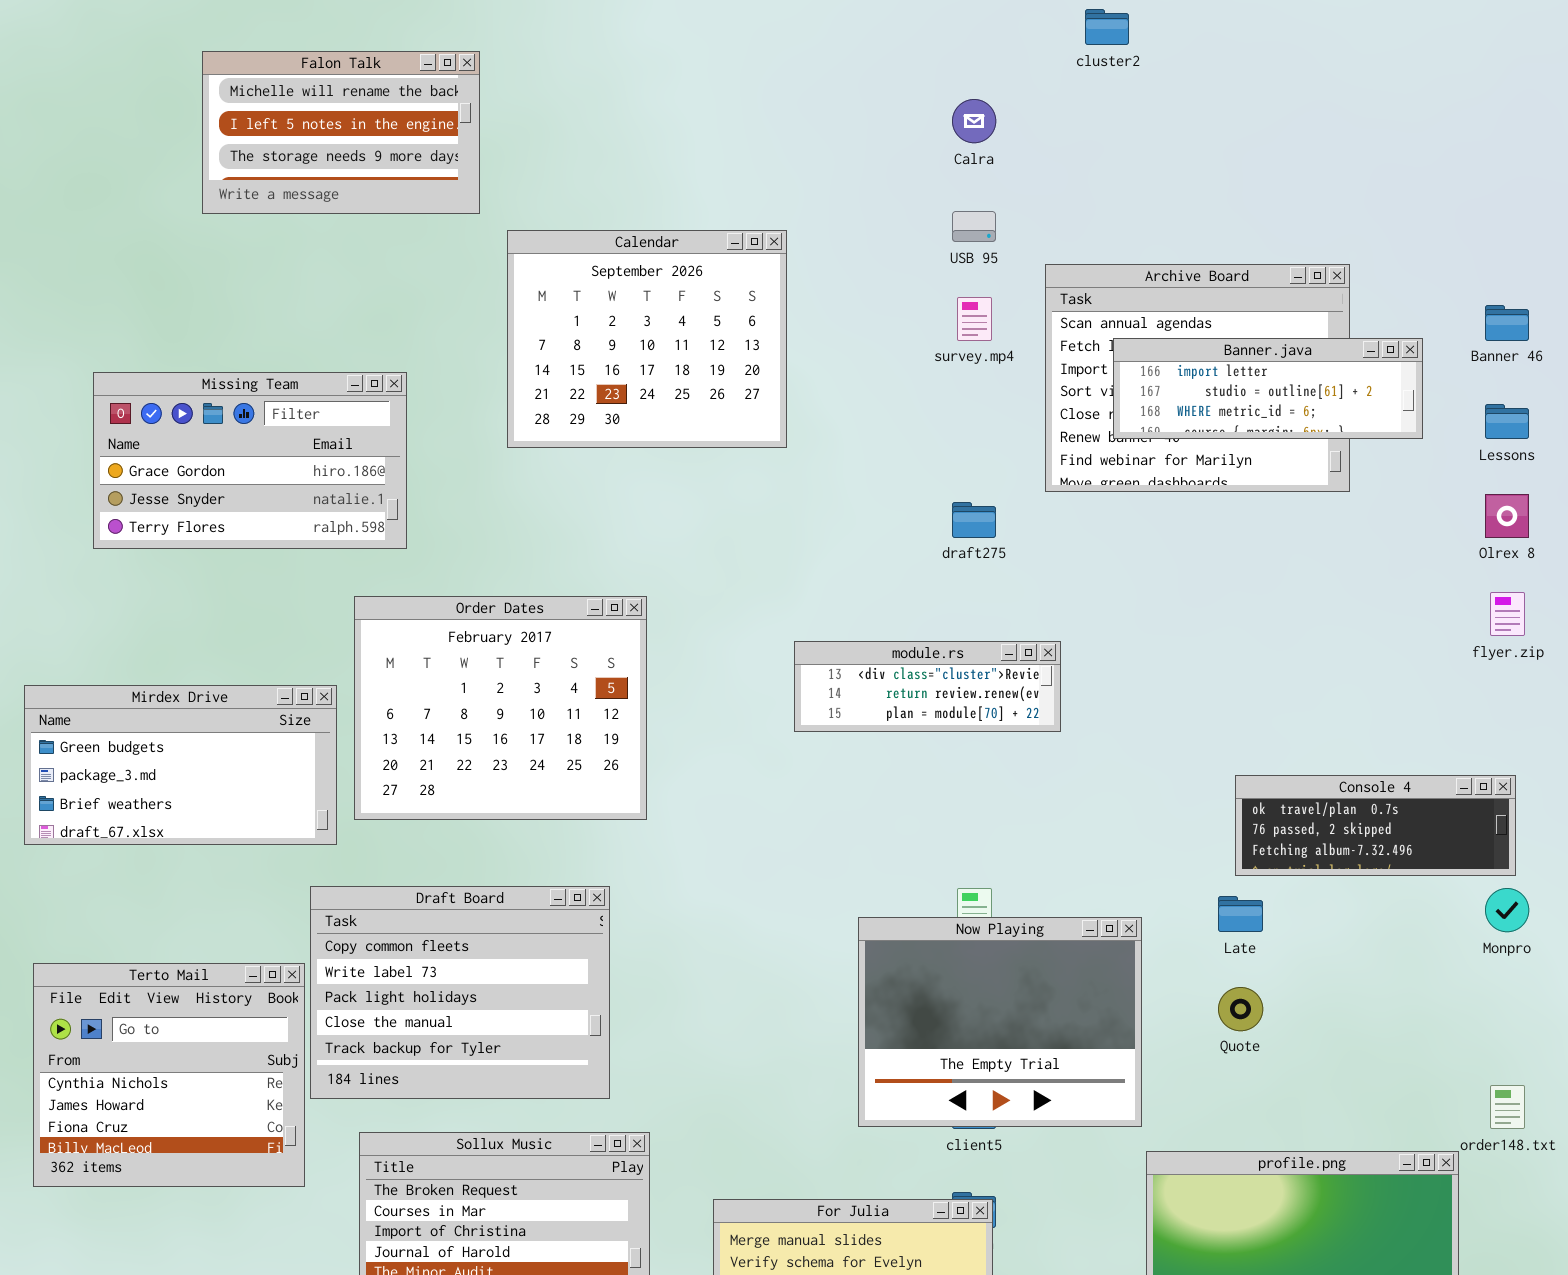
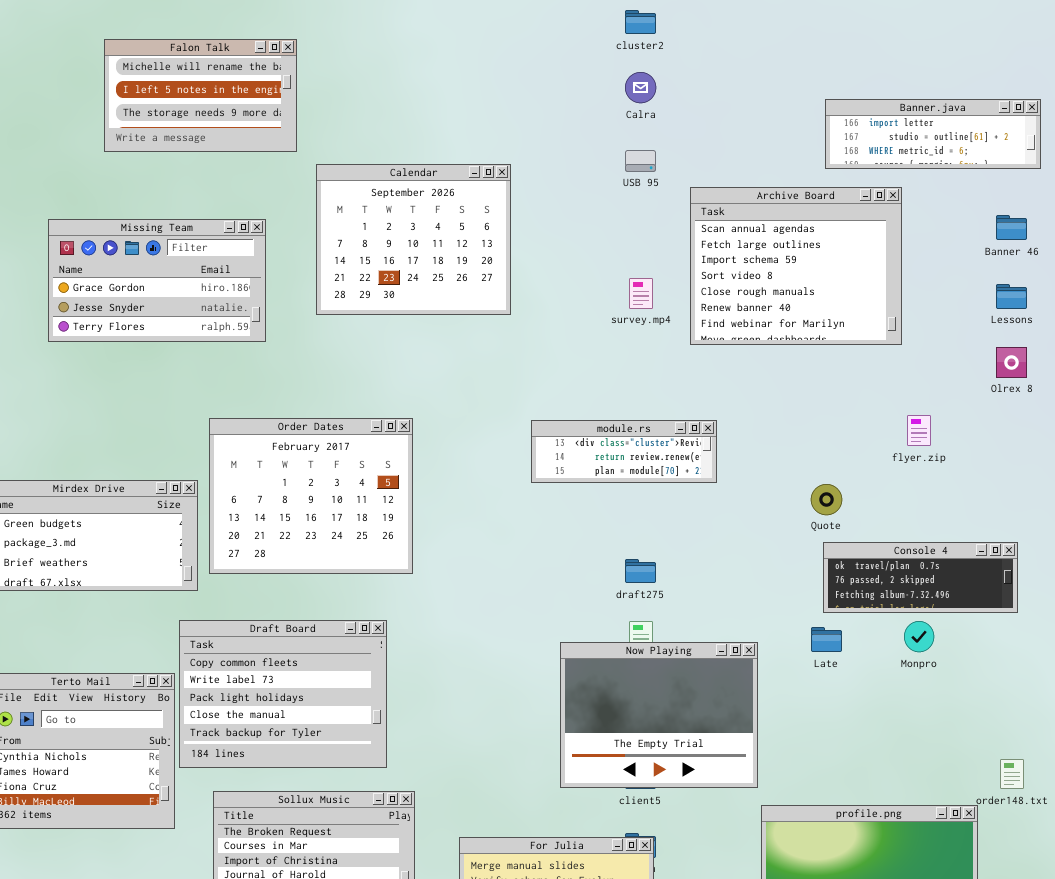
cluster2: [1085,9,1129,45] -> [625,10,656,34], moved
survey.mp4: [957,297,992,341] -> [629,278,653,309], moved
Banner.java: [1113,338,1423,439] -> [825,99,1041,169], moved
Missing Team: [93,372,407,549] -> [48,219,266,342], moved
draft275: [952,502,996,538] -> [625,559,656,583], moved
flyer.zip: [1490,592,1525,636] -> [907,415,931,446], moved
module.rs: [794,641,1061,732] -> [531,420,717,483], moved
Monpro: [1485,888,1529,932] -> [904,621,934,652], moved
Quote: [1218,987,1263,1031] -> [811,484,842,515], moved

